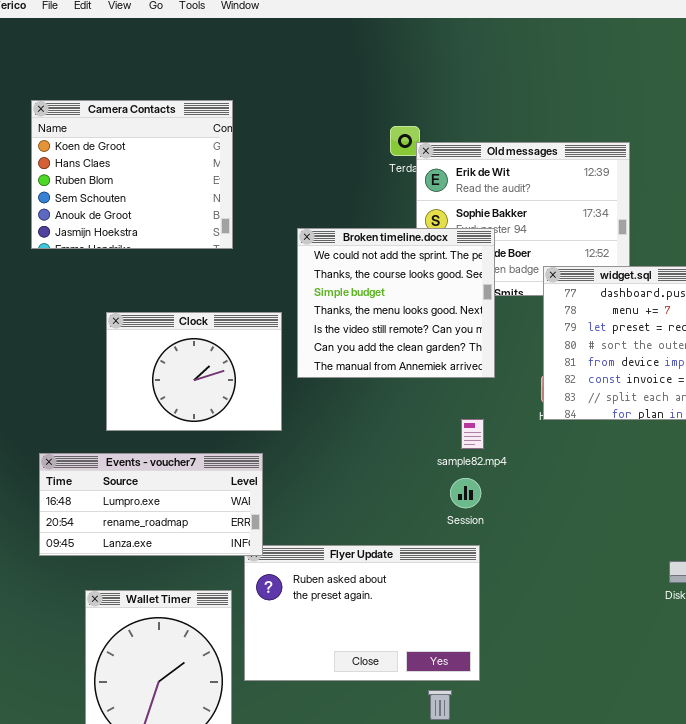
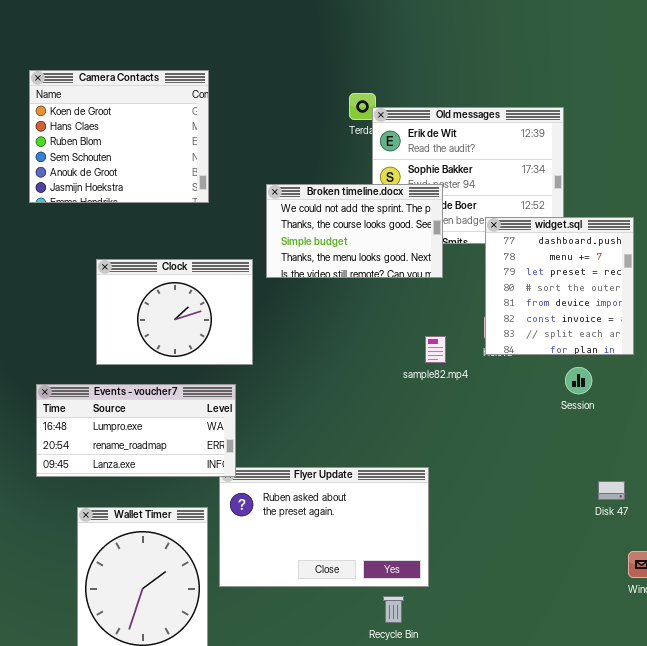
Broken timeline.docx: [297,228,495,378] -> [266,184,443,278], resized
sample82.mp4: [461,419,484,449] -> [425,336,446,363], moved
Session: [450,478,481,508] -> [565,367,592,394], moved

